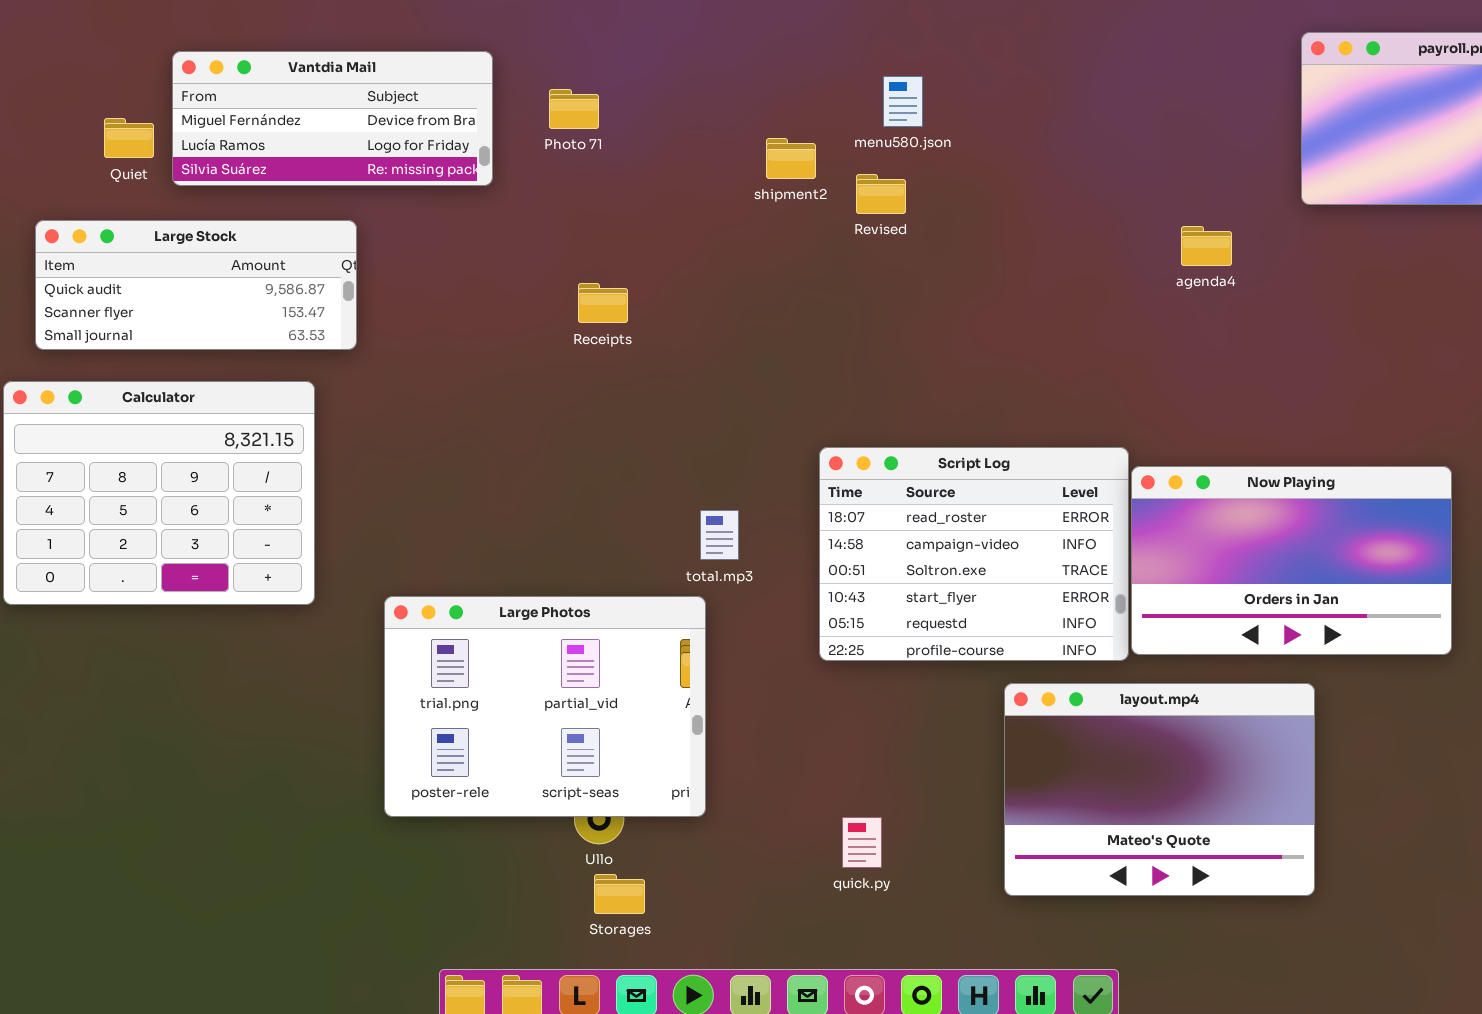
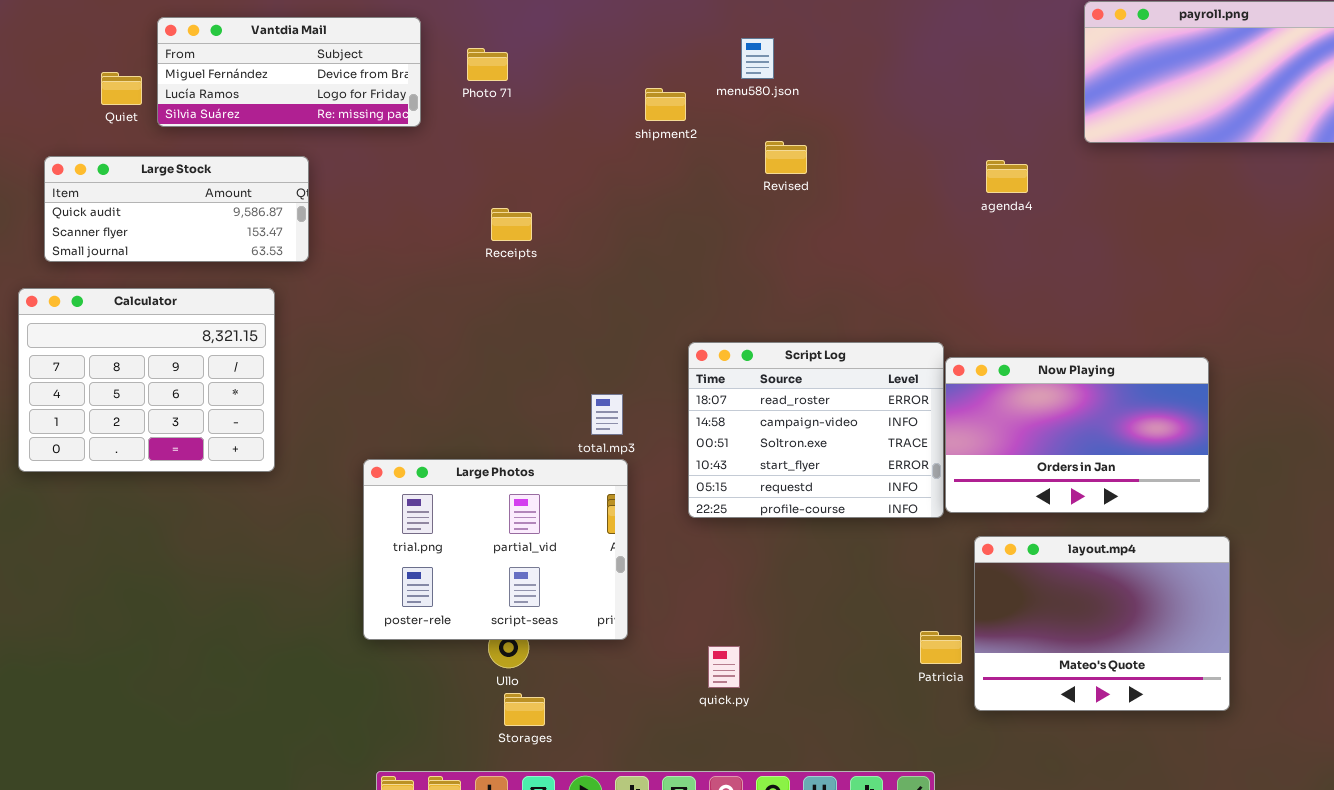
Revised: [856,174,906,214] -> [765,141,807,174], moved
Large Photos: [384,596,706,817] -> [363,459,628,640], moved
layout.mp4: [1004,683,1315,896] -> [974,536,1230,711], moved

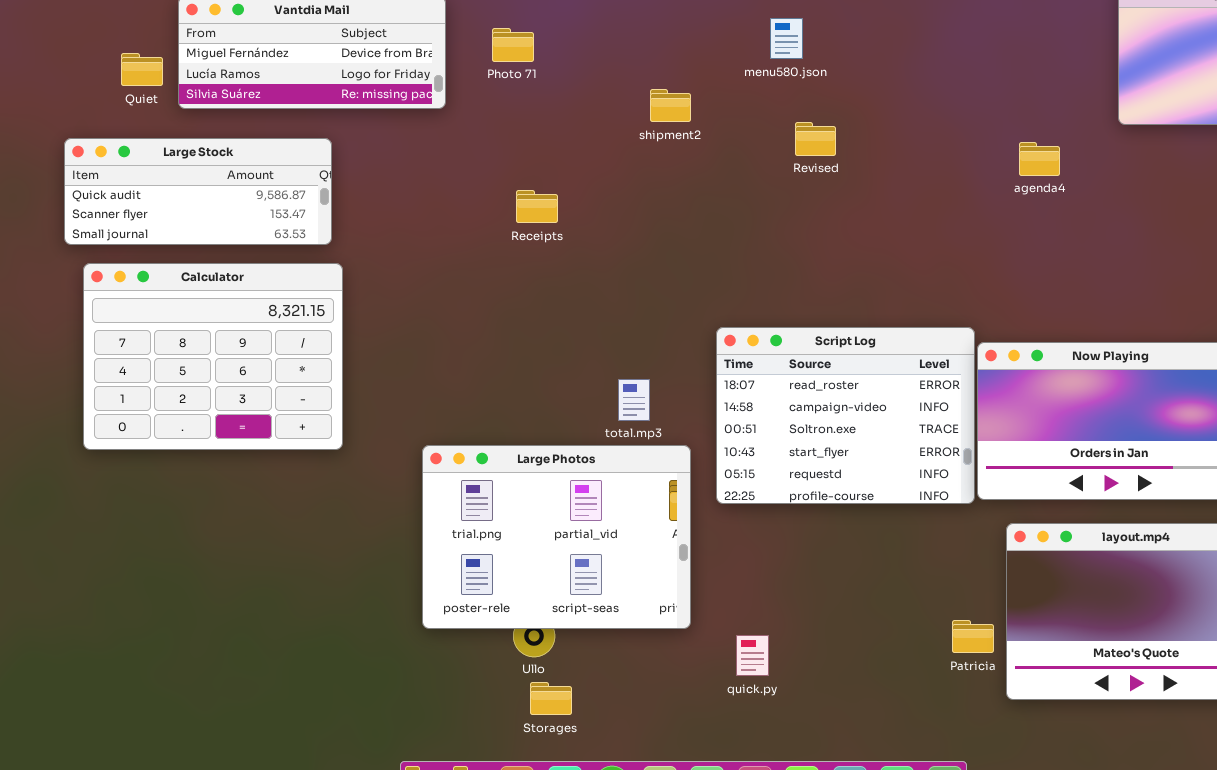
shipment2: [645,88,686,121] -> [650,89,691,122], moved
Calculator: [18,288,275,472] -> [83,263,343,450], moved
Large Photos: [363,459,628,640] -> [422,445,691,629], moved

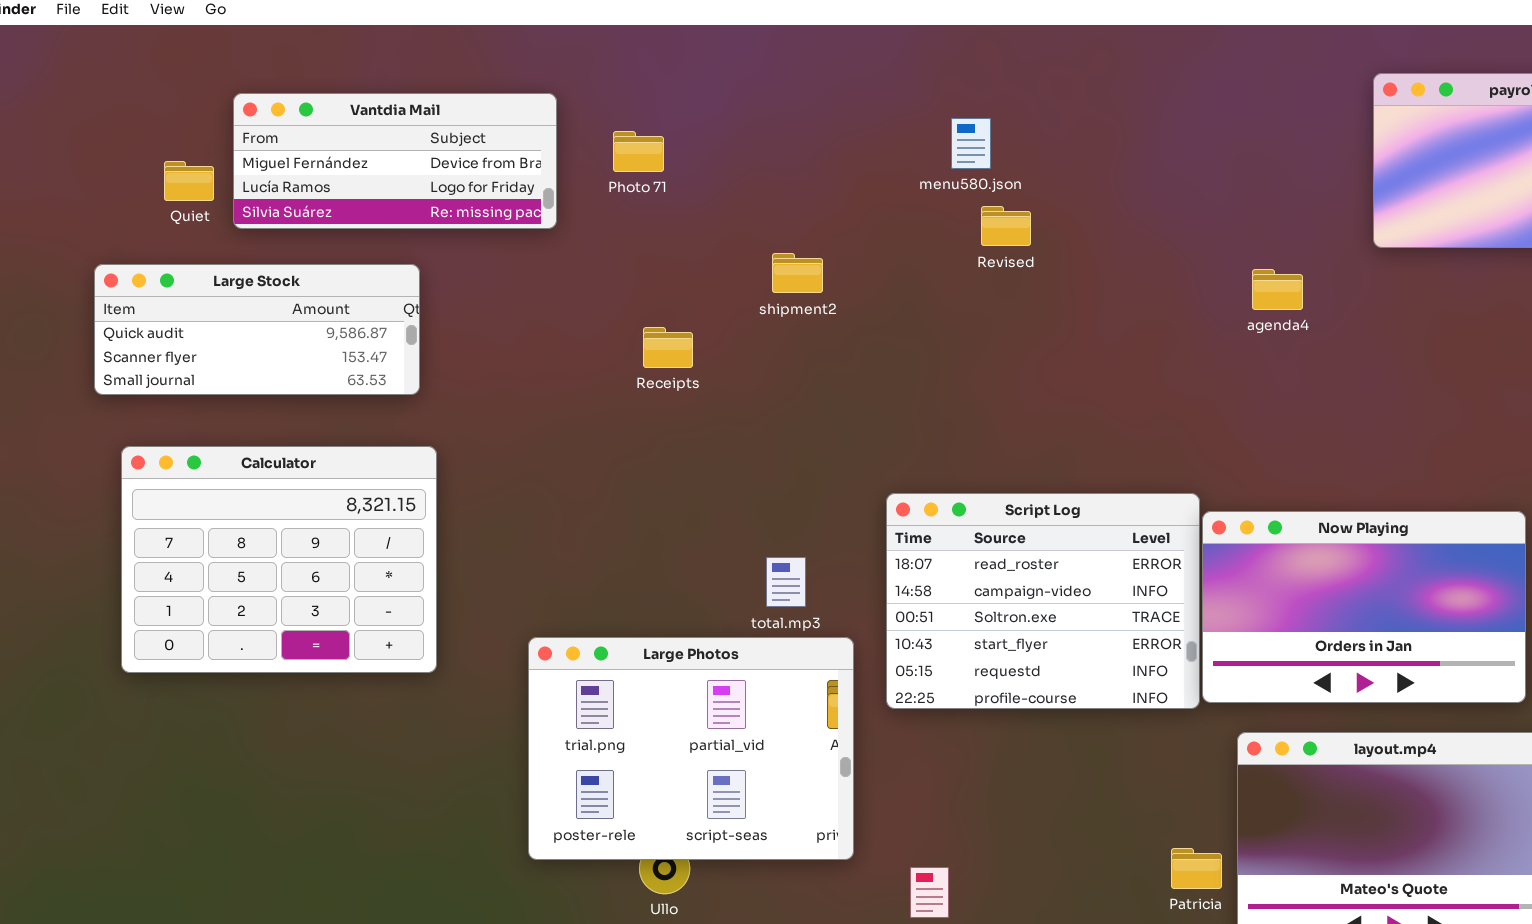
shipment2: [650,89,691,122] -> [772,253,823,293], moved
Revised: [795,122,836,156] -> [981,206,1031,246], moved
Calculator: [83,263,343,450] -> [121,446,437,673], moved

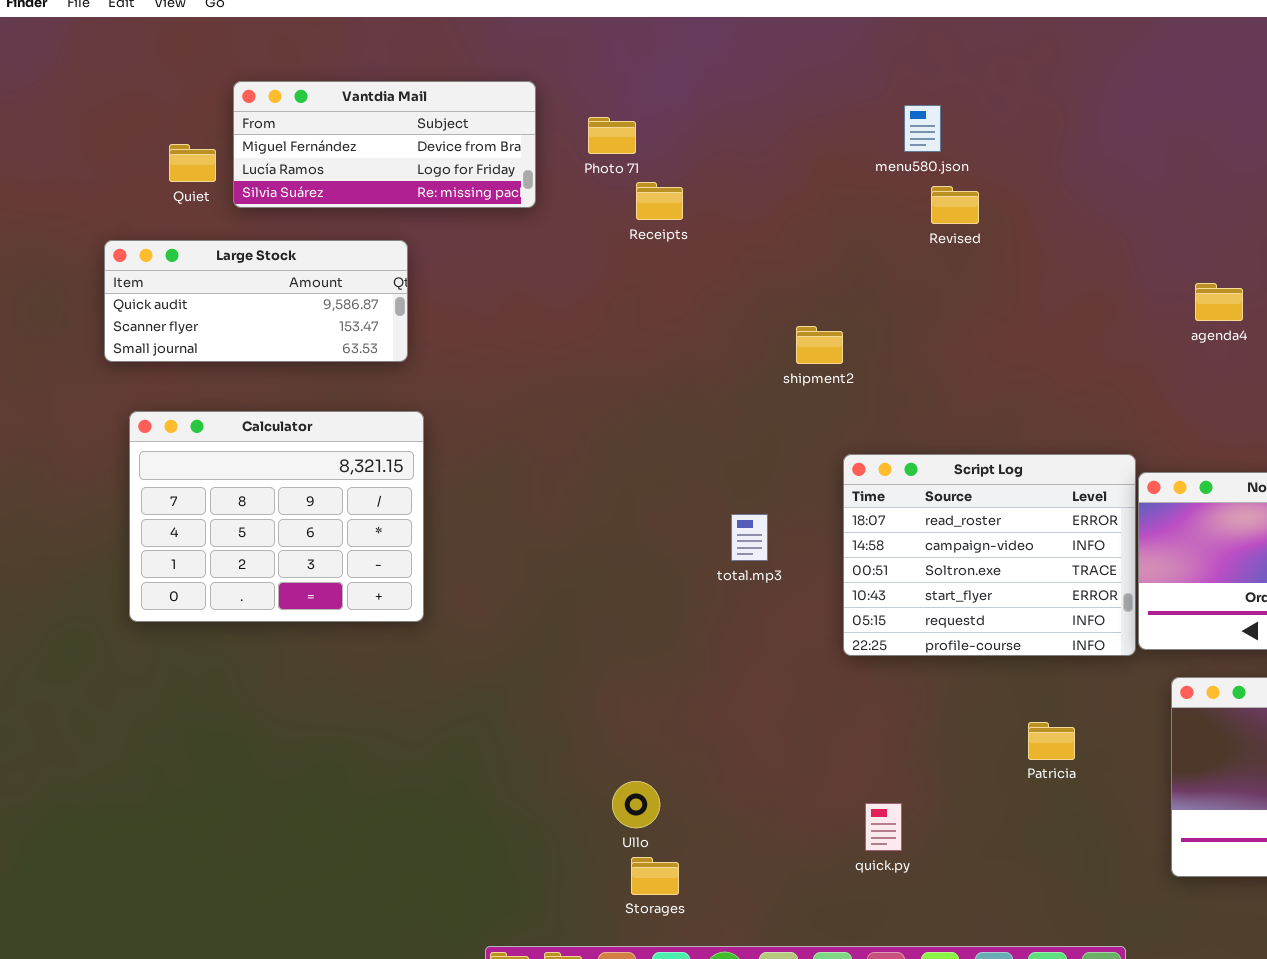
shipment2: [772,253,823,293] -> [796,326,843,364], moved
agenda4: [1252,269,1303,310] -> [1195,283,1243,321], moved
Receipts: [643,327,693,368] -> [636,182,683,220], moved
Large Photos: [528,637,854,860] -> none, closed
Patricia: [1171,848,1222,889] -> [1028,722,1075,760], moved

